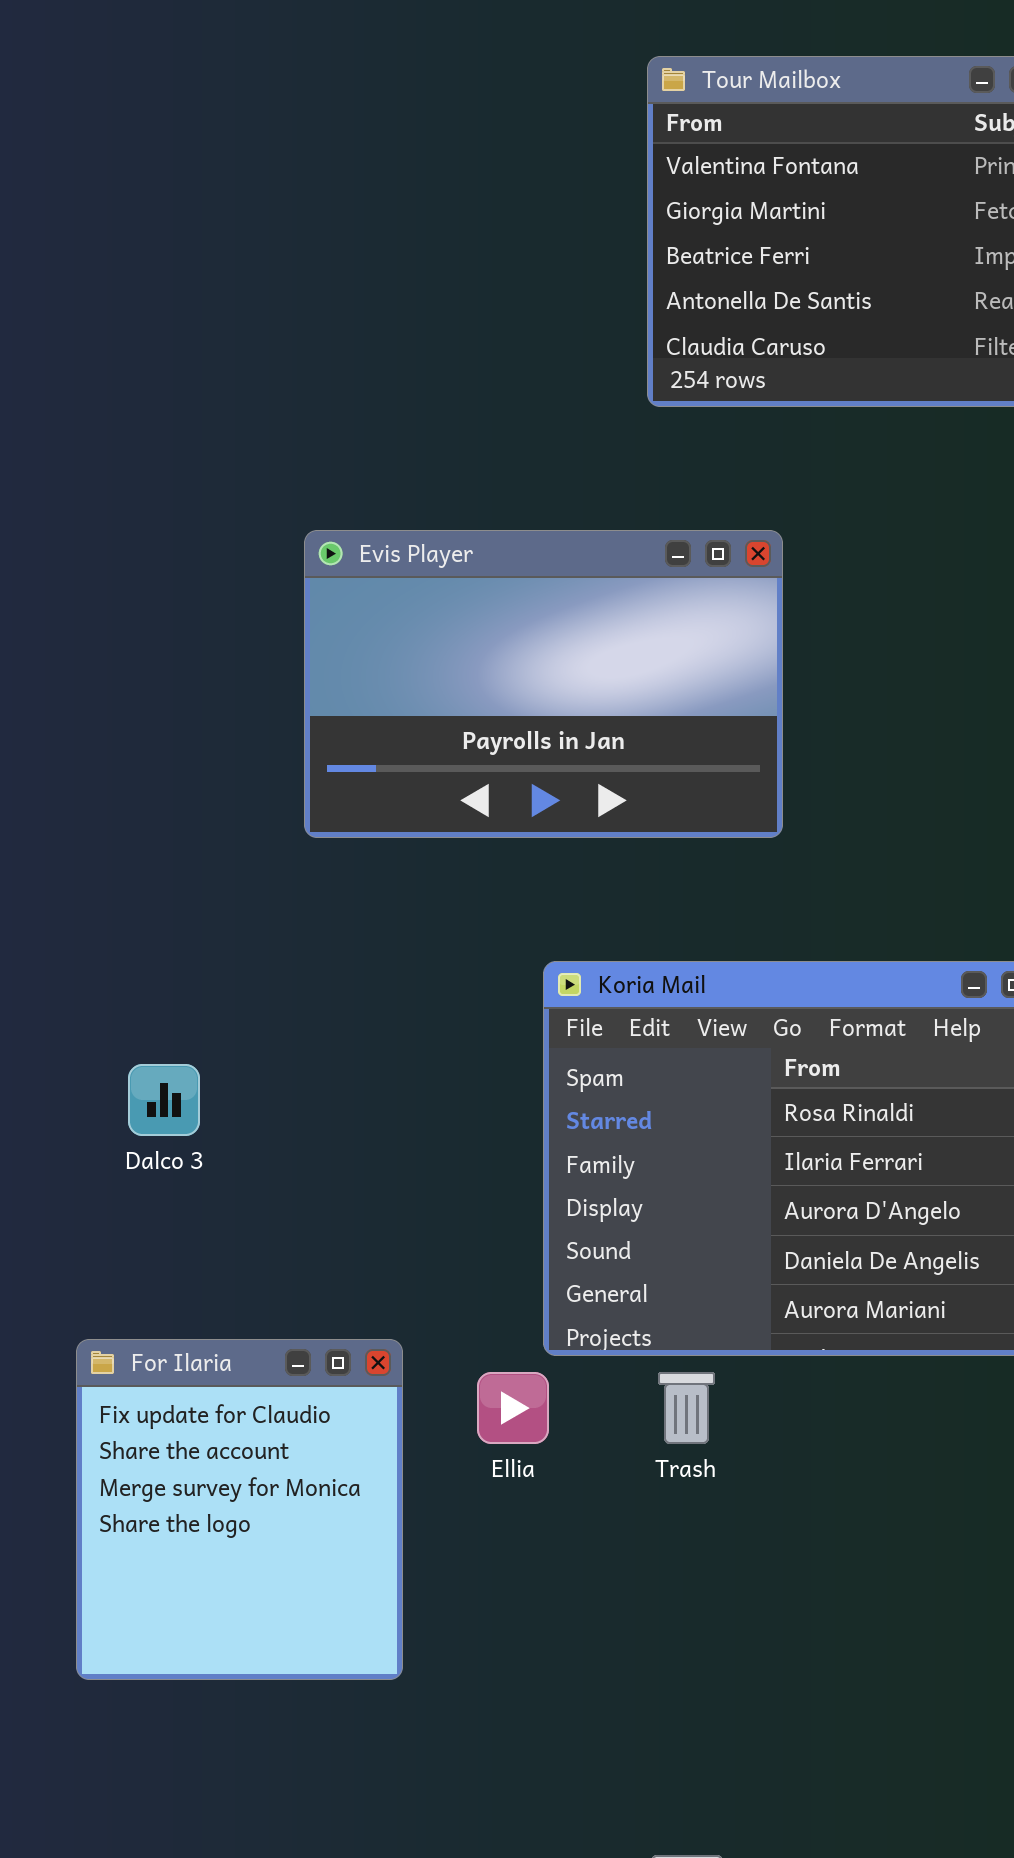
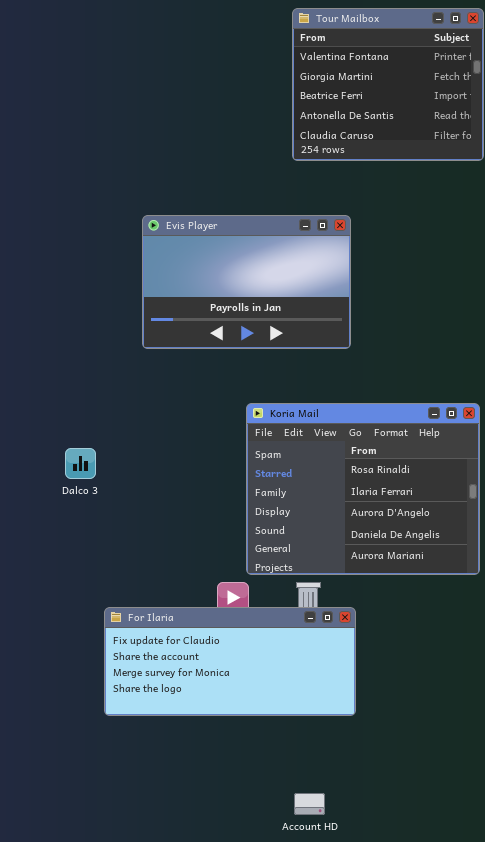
For Ilaria: [76,1339,403,1680] -> [104,607,356,716], moved, resized

